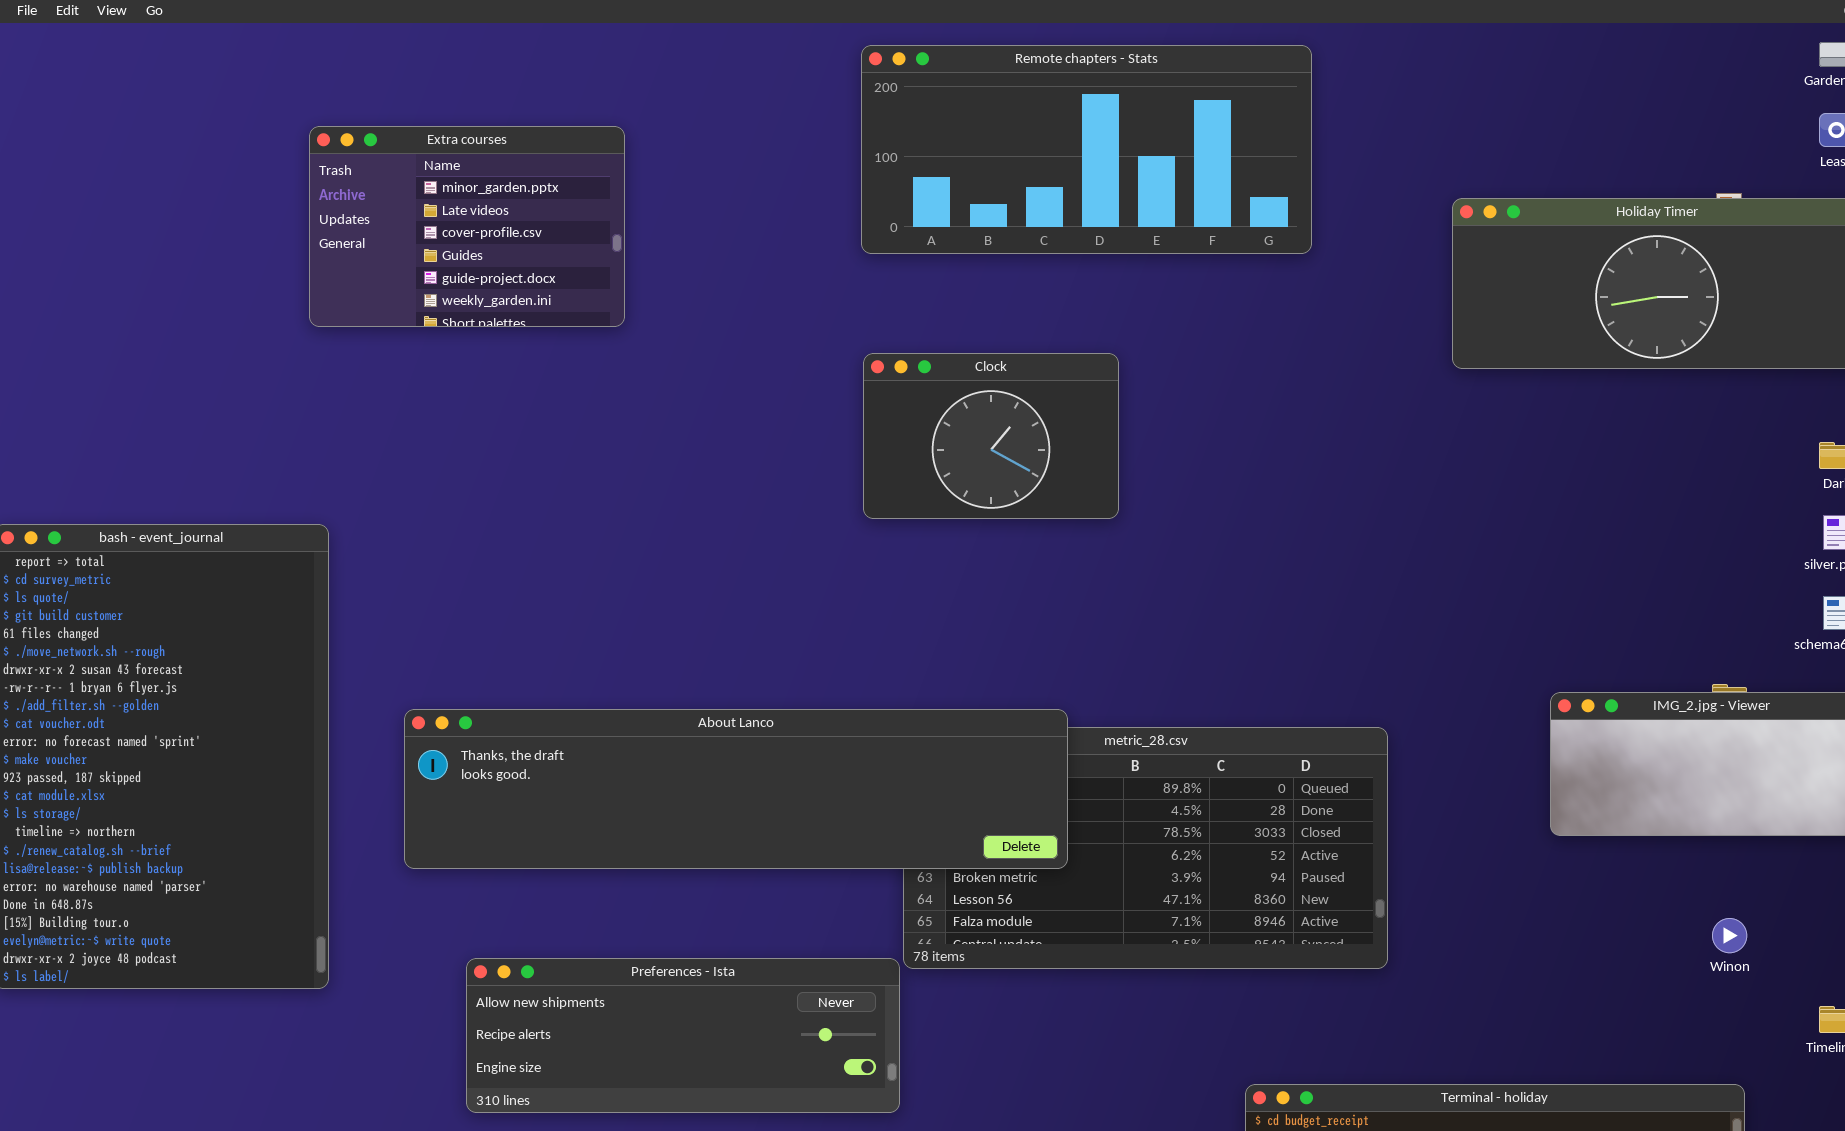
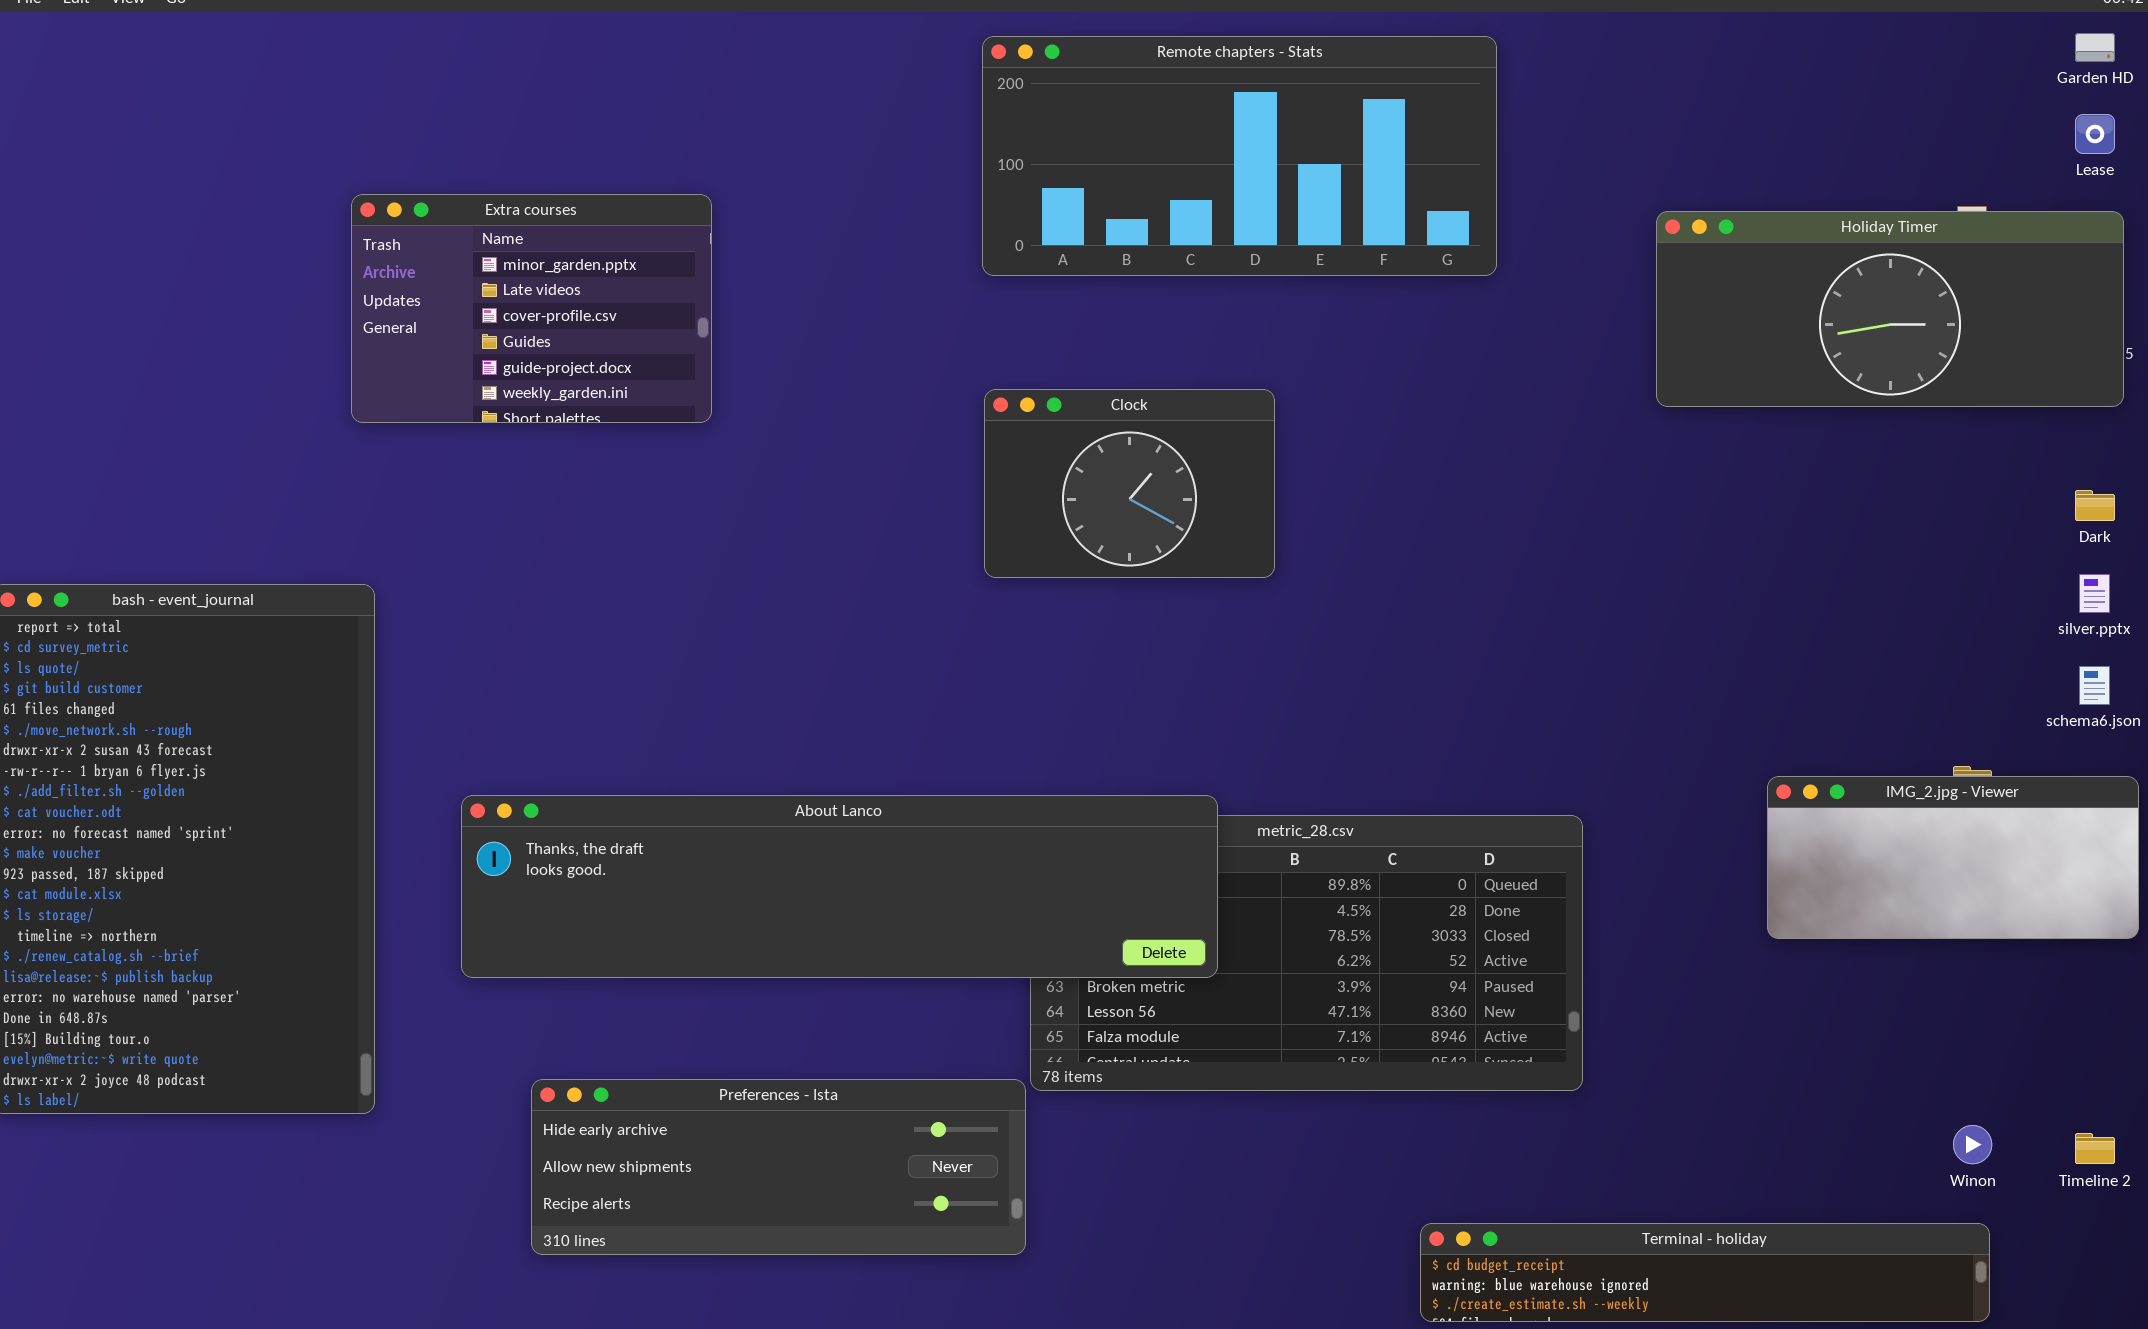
Extra courses: [309,126,625,327] -> [351,194,712,423], moved
Winon: [1712,918,1747,953] -> [1953,1125,1992,1164], moved
Preferences - Ista: [466,958,900,1113] -> [531,1079,1026,1255], scrolled up 1 row

